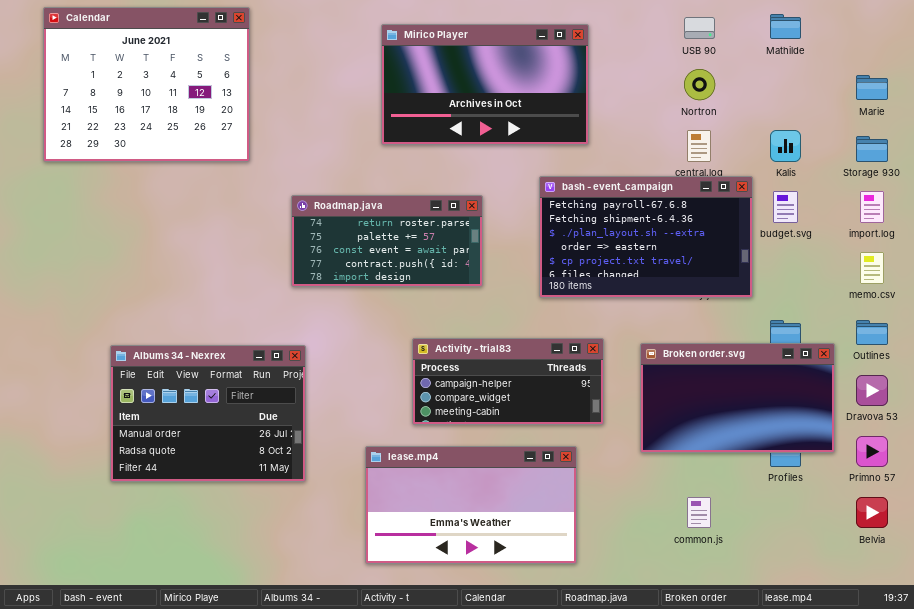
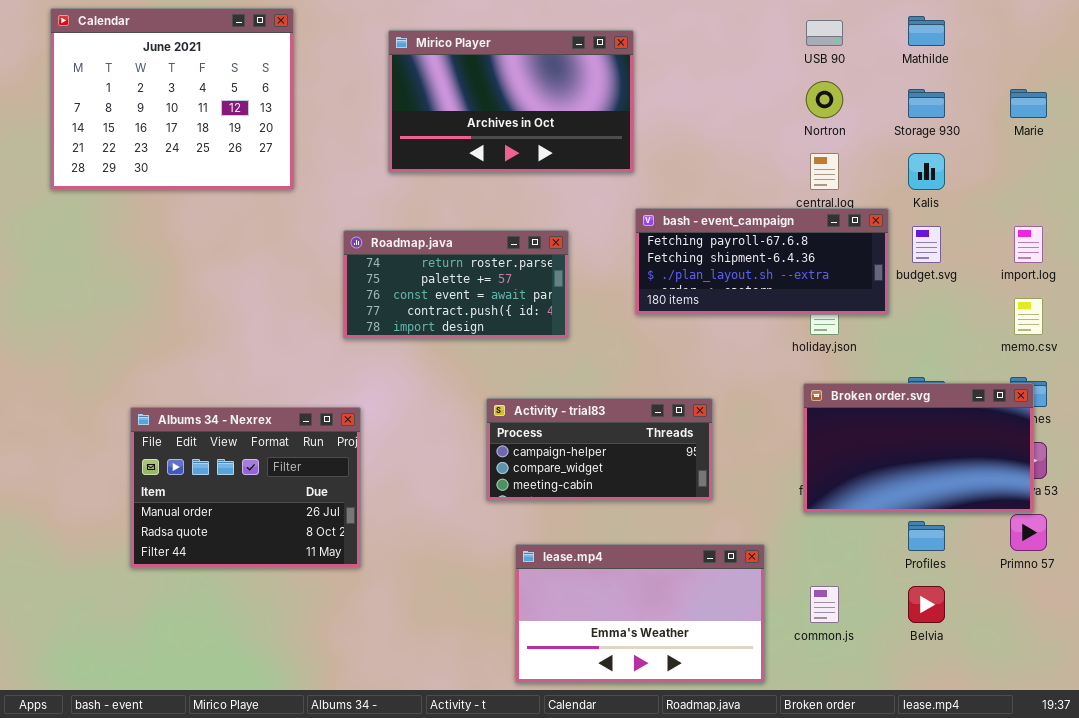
Mirico Player: [381,24,589,145] -> [388,30,634,173], moved
Storage 930: [856,136,888,162] -> [908,89,945,118], moved
bash - event_campaign: [539,176,753,298] -> [635,208,889,315], resized
Broken order.svg: [640,343,835,453] -> [803,383,1034,513], moved
lease.mp4: [365,446,577,564] -> [515,544,765,683], moved
Belvia: [856,497,888,528] -> [908,586,945,623], moved

